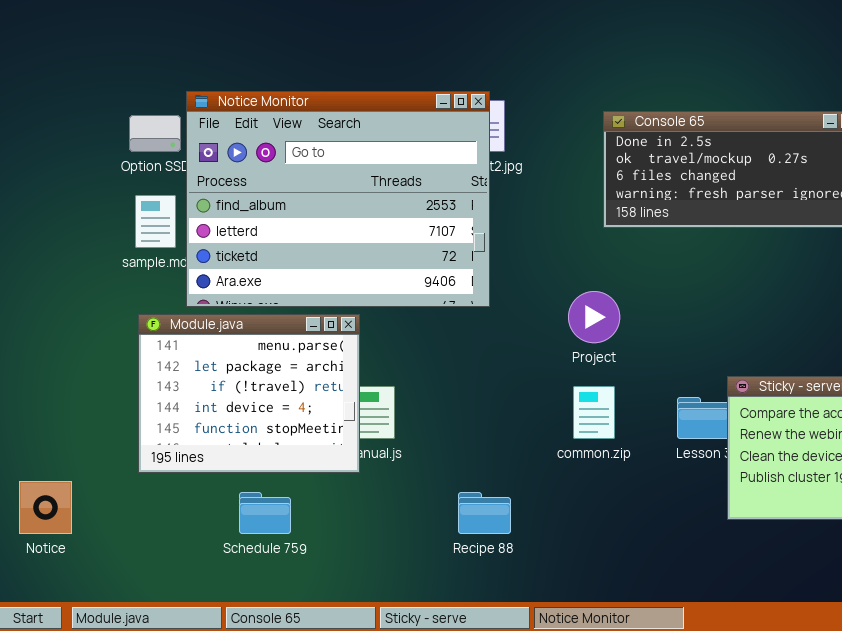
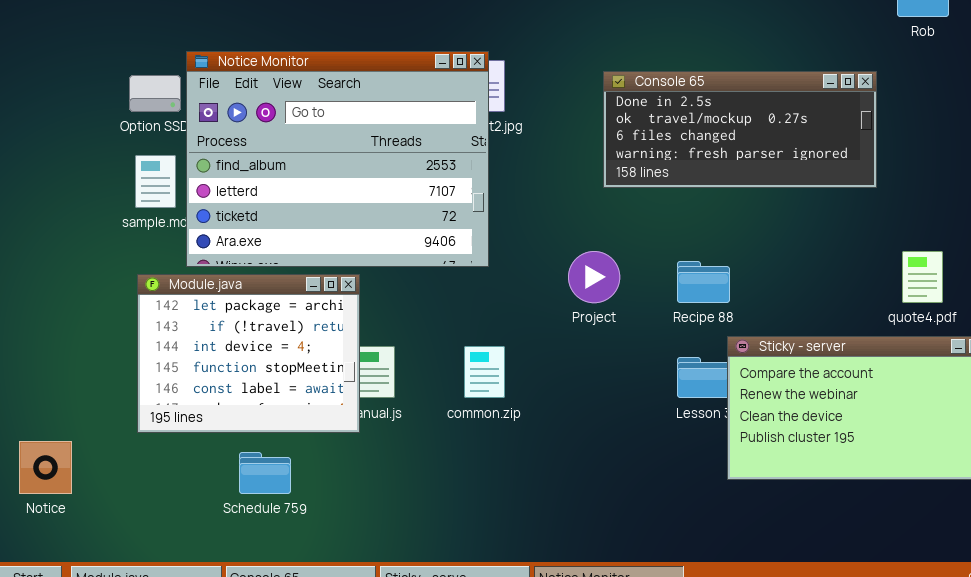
Module.java: [138,314,360,473] -> [137,274,360,433], scrolled down 1 row
common.zip: [573,386,615,439] -> [464,346,505,398], moved
Recipe 88: [458,492,511,534] -> [677,261,730,303], moved

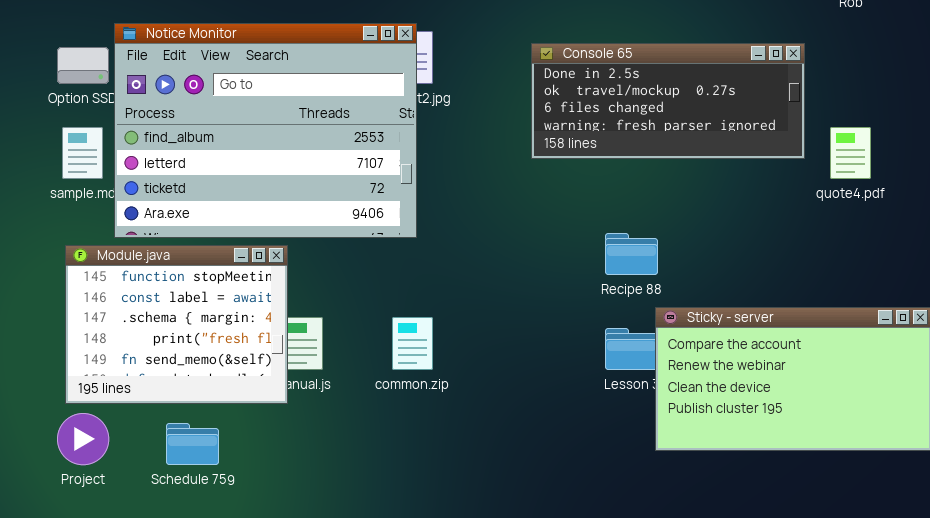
Project: [568,251,620,303] -> [57,413,109,465], moved
quote4.pdf: [902,251,943,303] -> [830,127,871,179], moved
Module.java: [137,274,360,433] -> [65,245,288,404], scrolled down 3 rows

